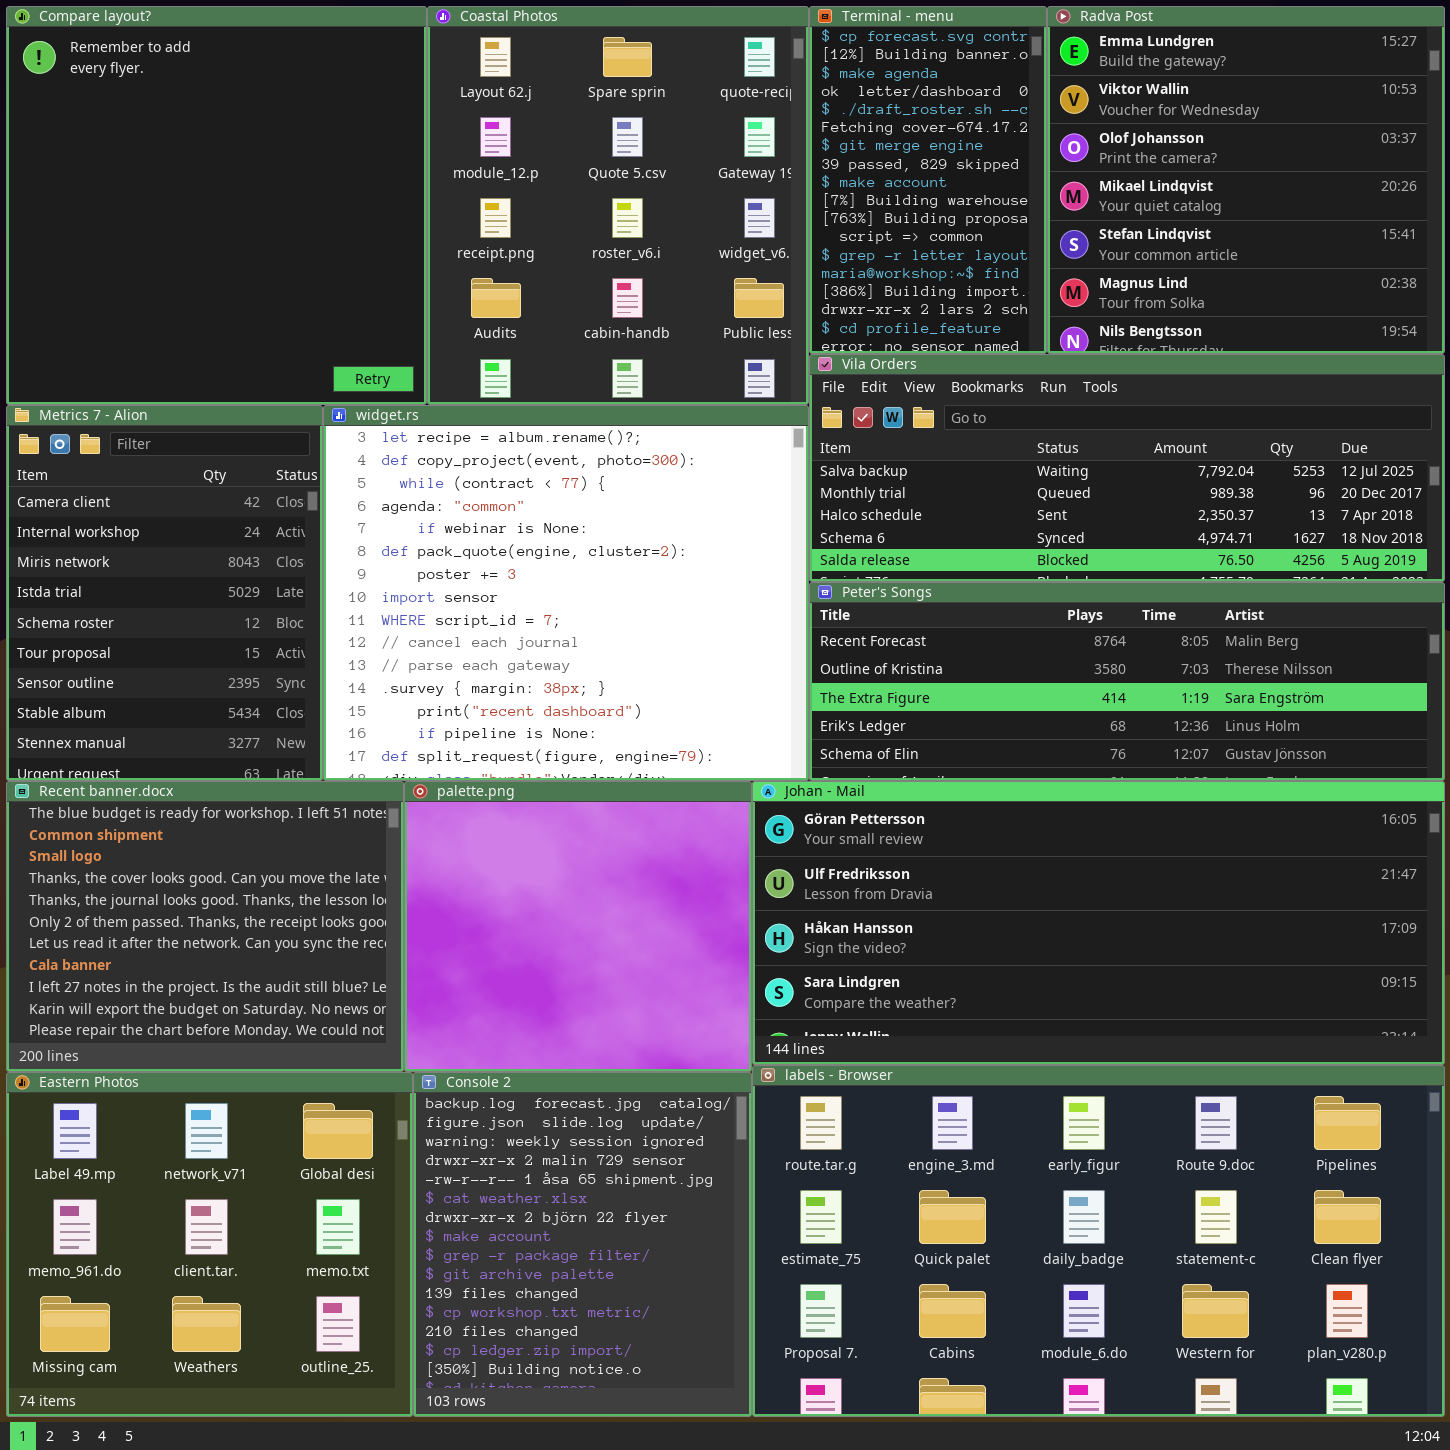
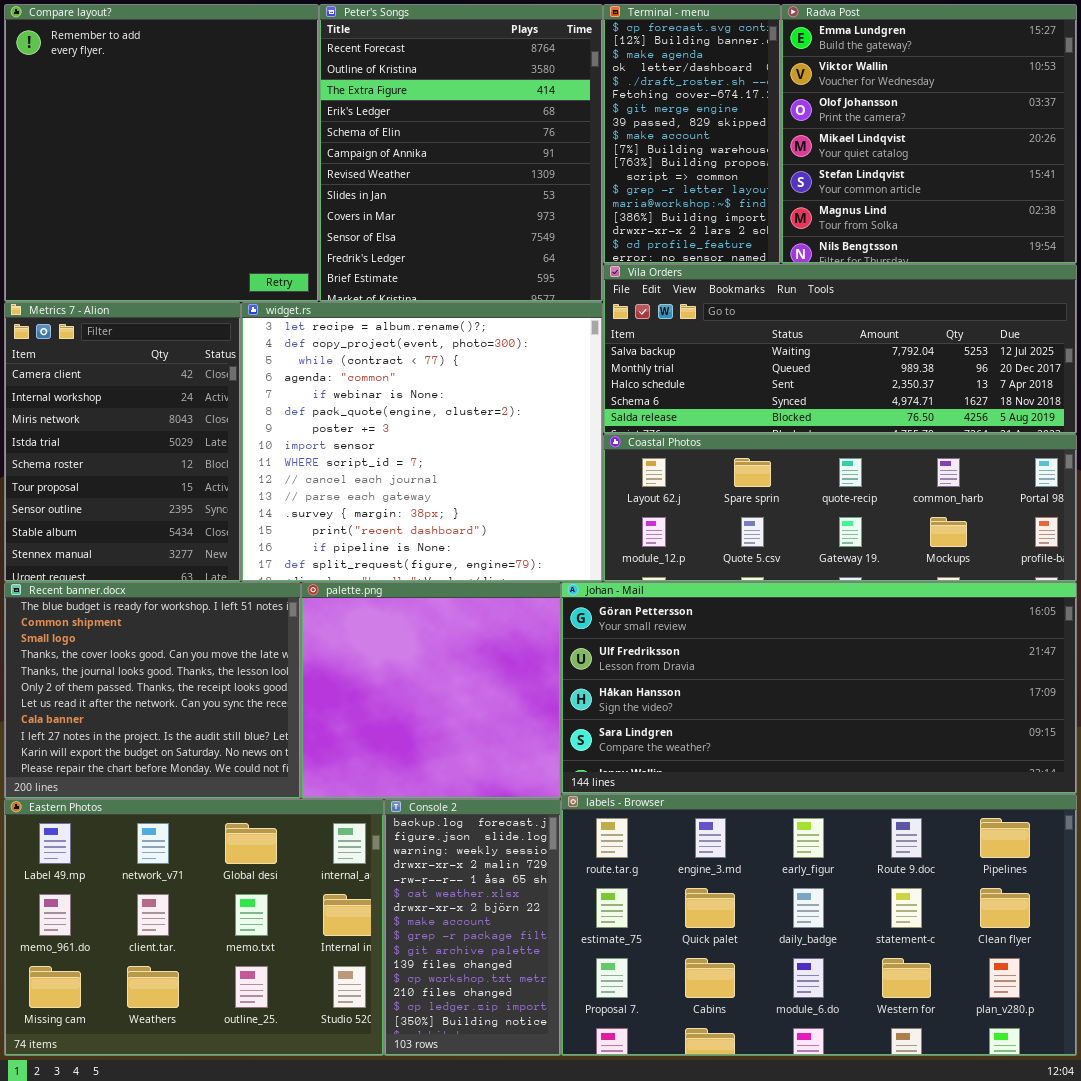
Coastal Photos: [427,6,809,405] -> [603,434,1077,582], moved, resized
Peter's Songs: [809,582,1445,781] -> [319,4,603,302], moved, resized
Eastern Photos: [6,1072,413,1417] -> [4,799,384,1056], resized
Console 2: [413,1072,752,1417] -> [384,799,561,1056], resized

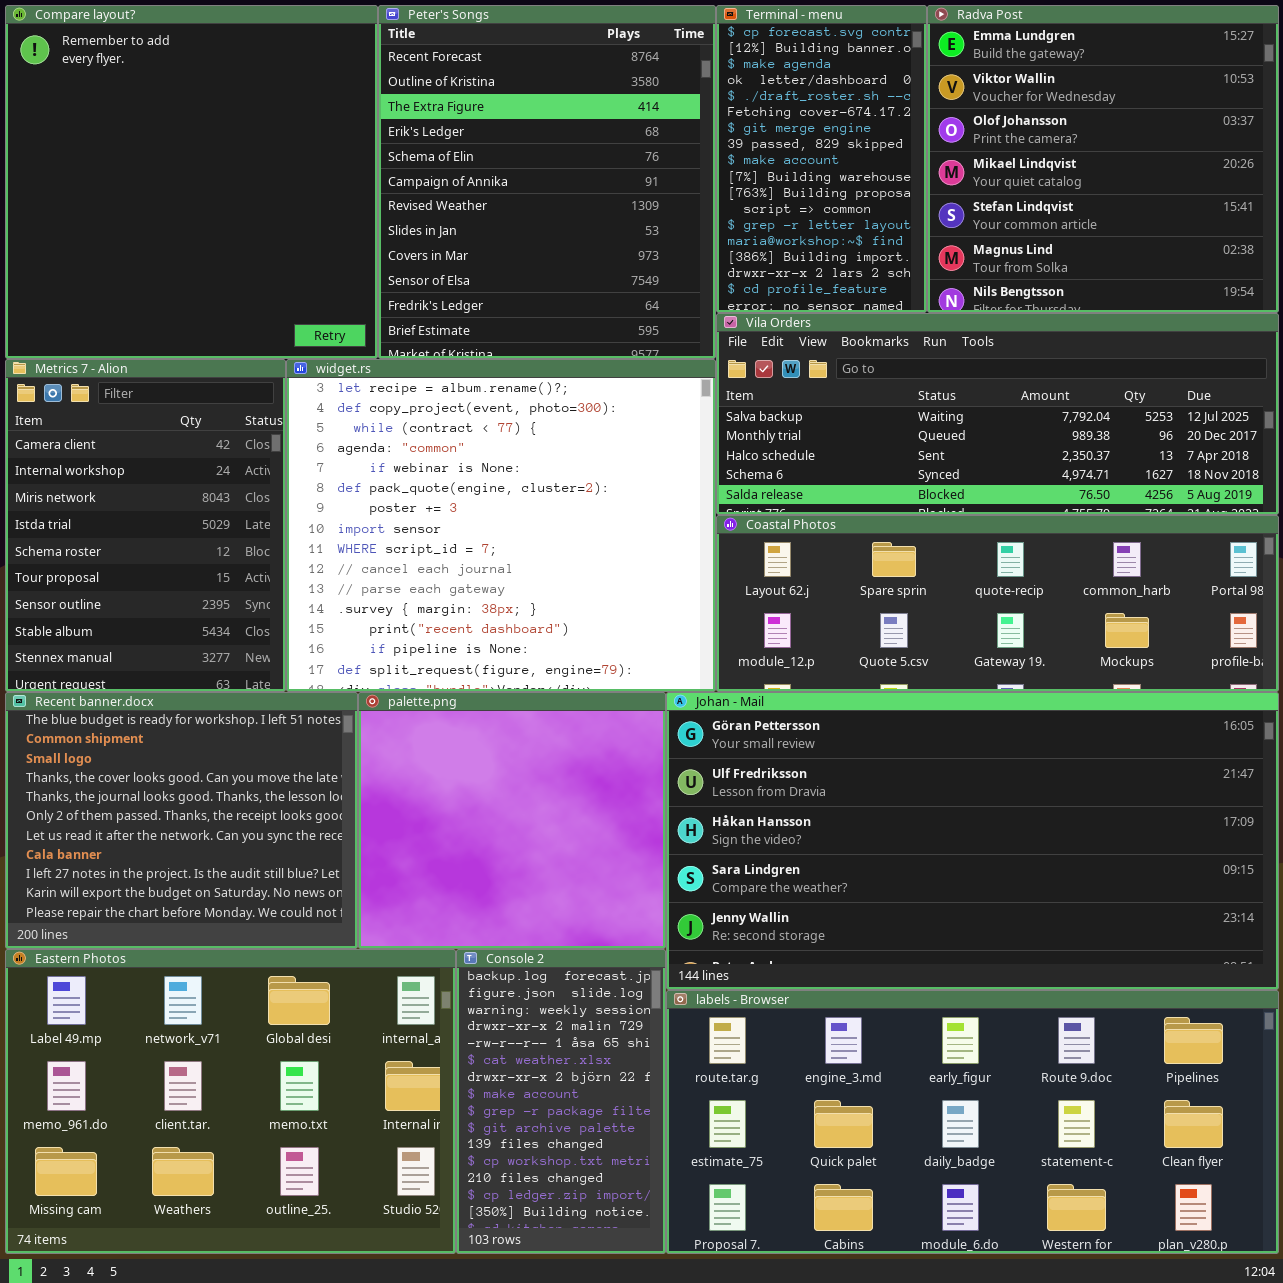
Johan - Mail: [561,582,1077,794] -> [666,692,1279,990], resized
labels - Browser: [561,794,1077,1056] -> [666,990,1279,1254], resized

